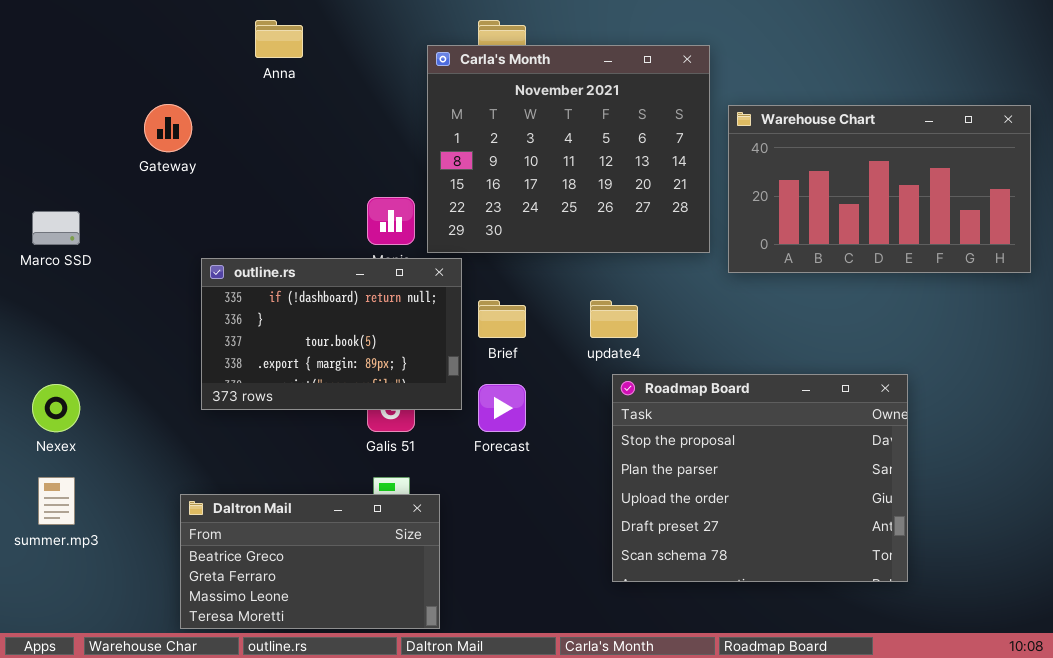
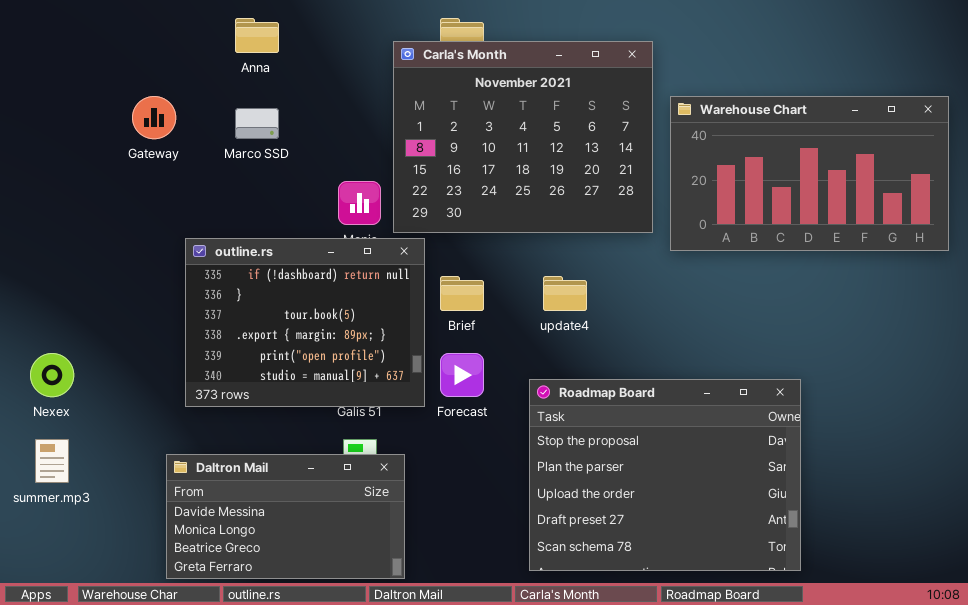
Marco SSD: [32,211,80,245] -> [235,108,279,139], moved
outline.rs: [201,258,462,410] -> [185,238,425,407], resized
Roadmap Board: [612,374,908,582] -> [529,379,801,571], moved
Daltron Mail: [180,494,440,629] -> [166,454,405,579], scrolled up 2 rows

